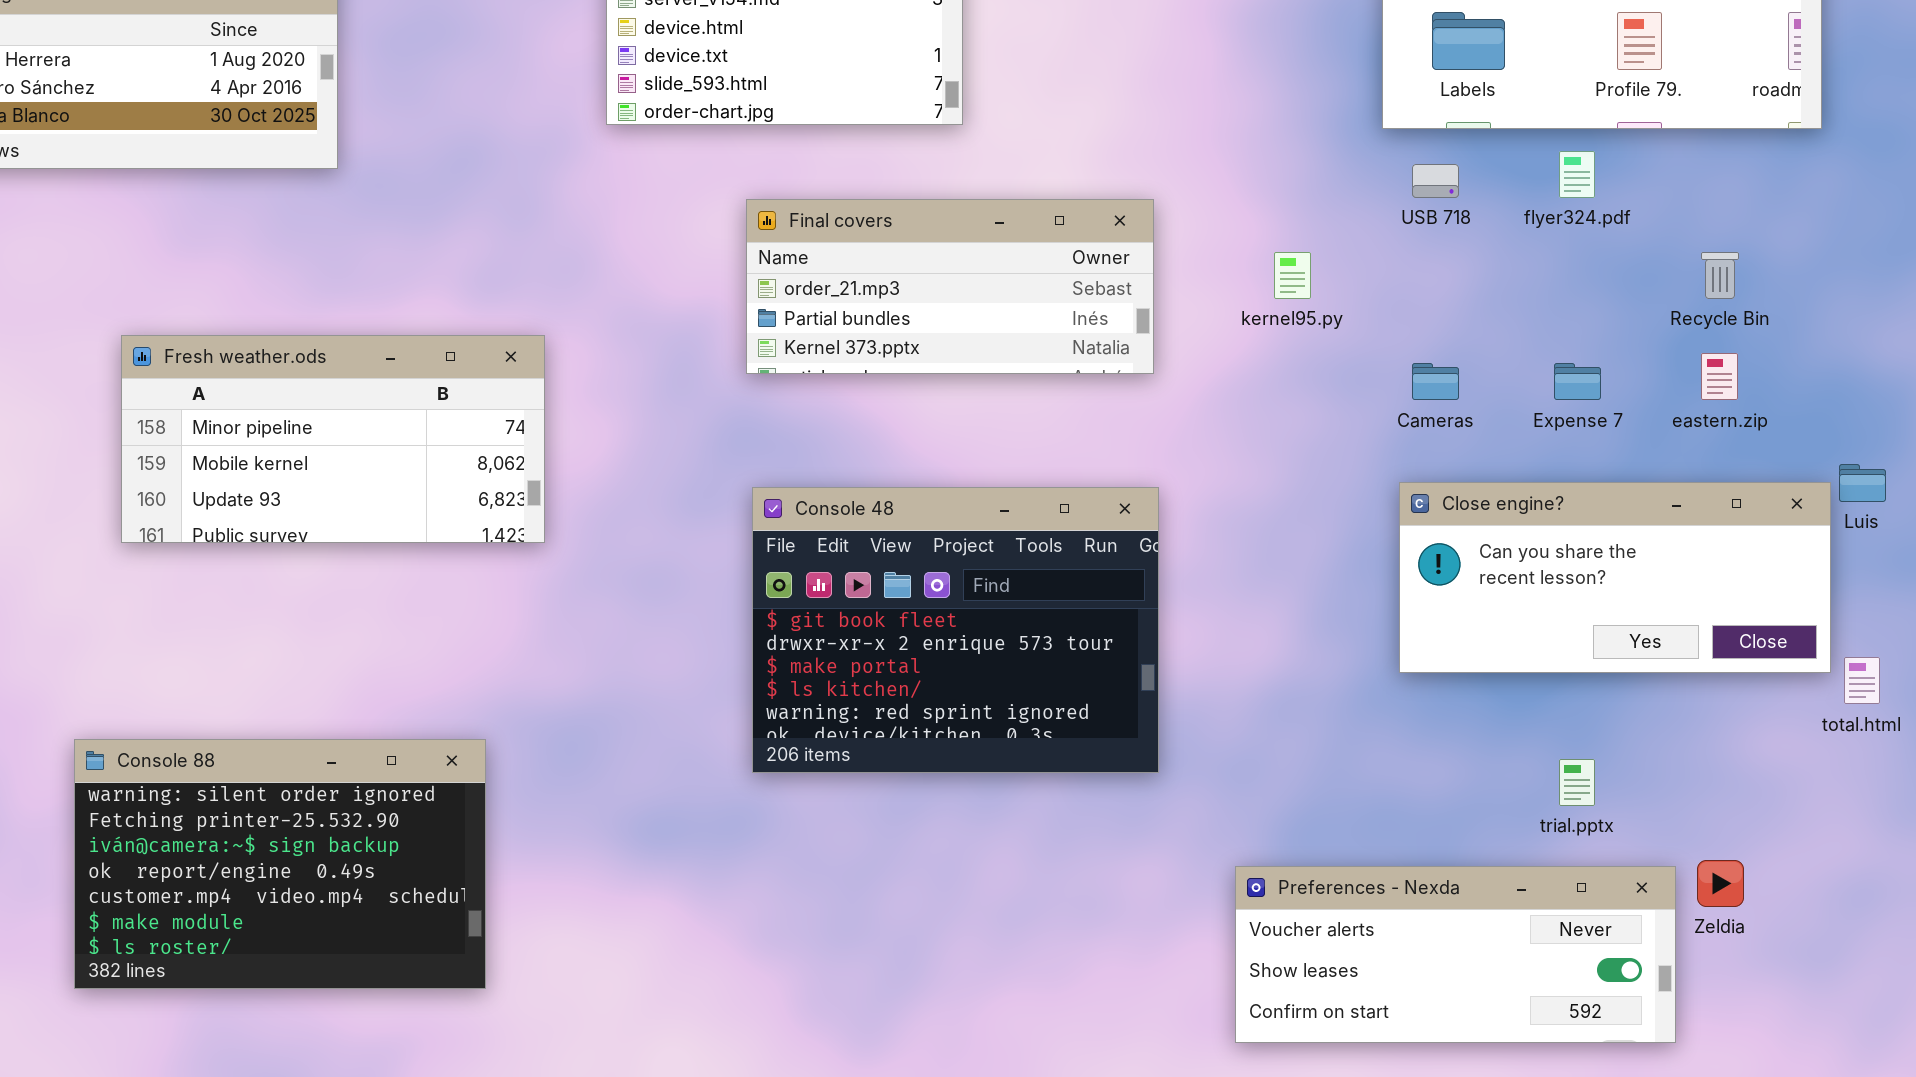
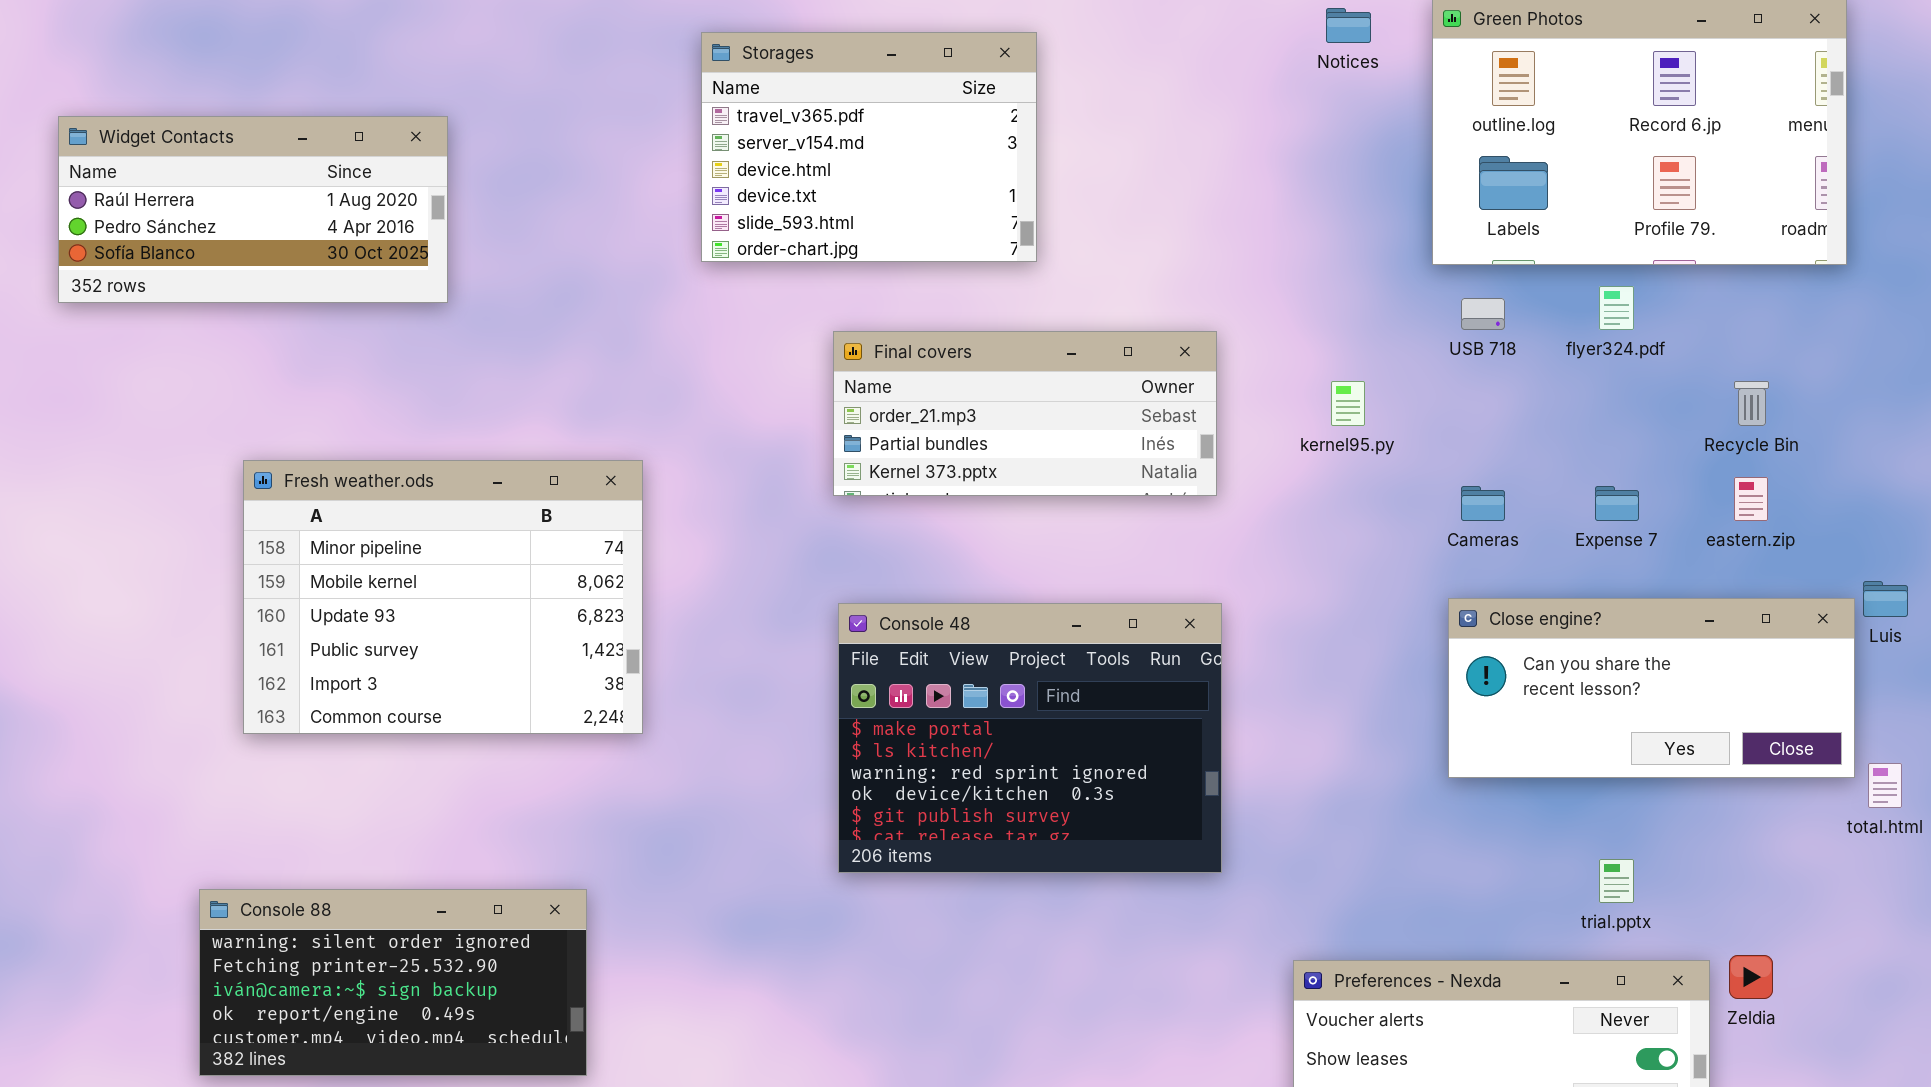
Fresh weather.ods: [121,335,545,543] -> [243,460,643,734], resized
Console 48: [752,487,1159,773] -> [838,603,1222,873], scrolled down 2 rows
Console 88: [74,739,486,989] -> [199,889,587,1076], resized

